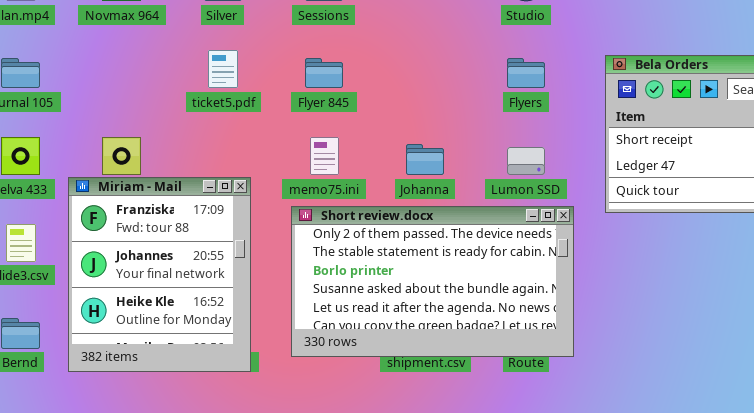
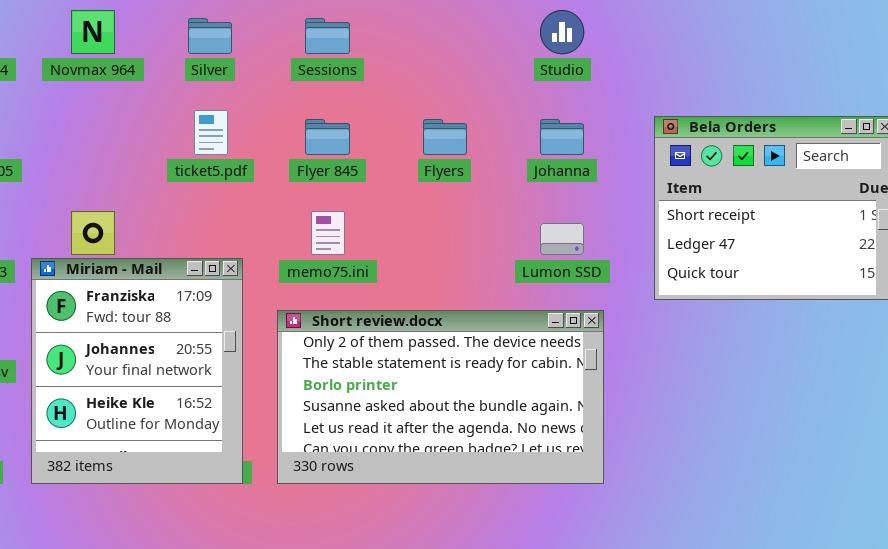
Flyers: [507,58,545,88] -> [423,119,467,155], moved
Johanna: [406,144,444,175] -> [540,119,584,155], moved
Short review.docx: [291,206,574,357] -> [277,310,604,484], moved

